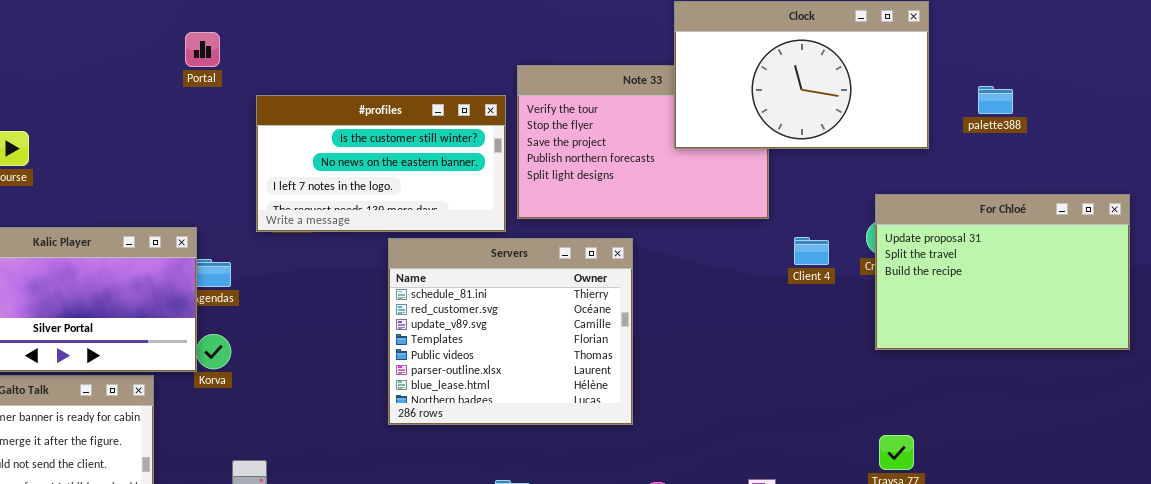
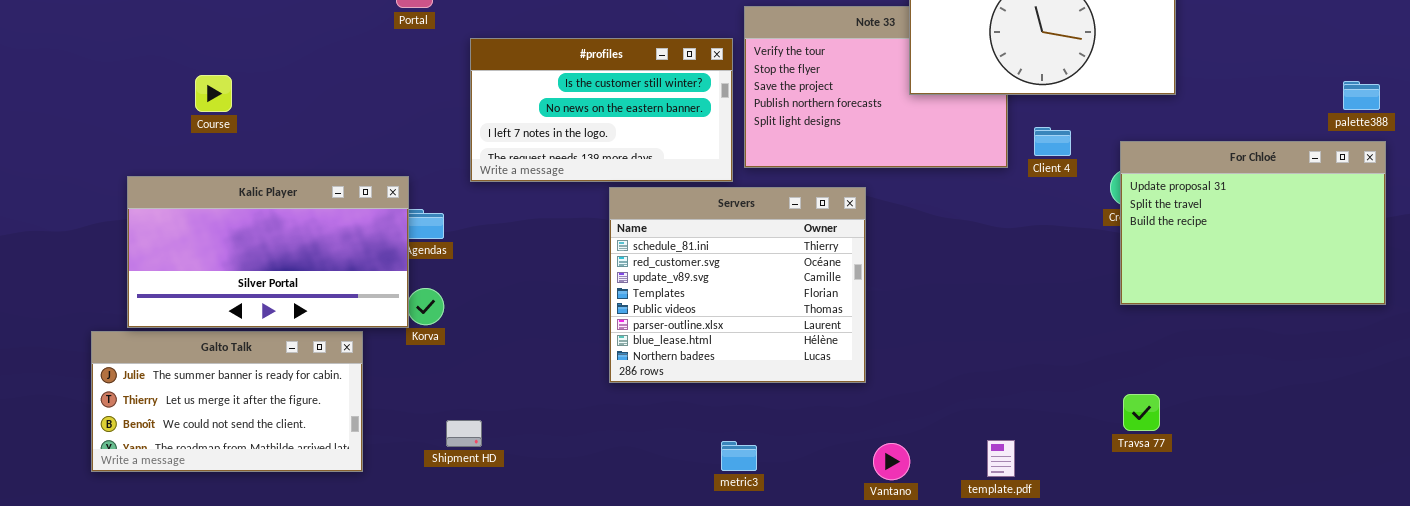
palette388: [978,86,1013,114] -> [1343,81,1380,110], moved
Client 4: [794,237,829,265] -> [1034,127,1071,156], moved

